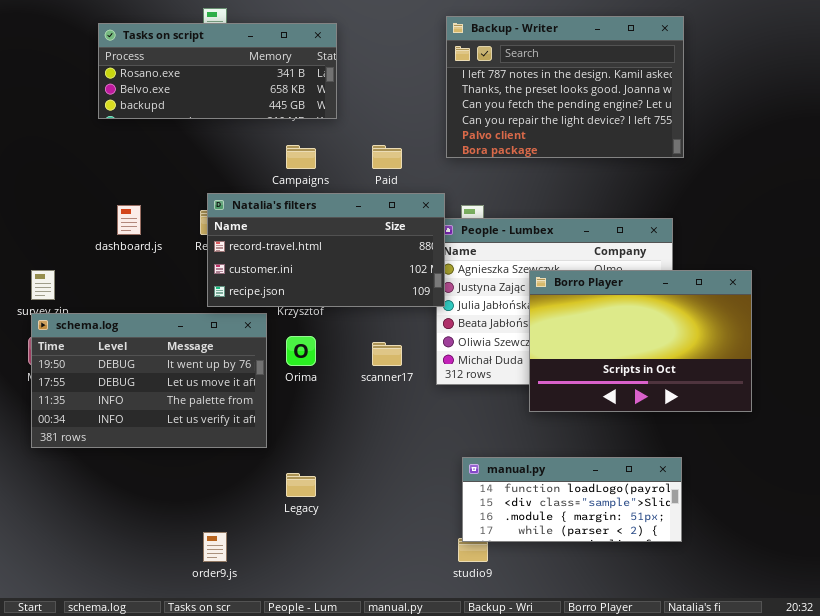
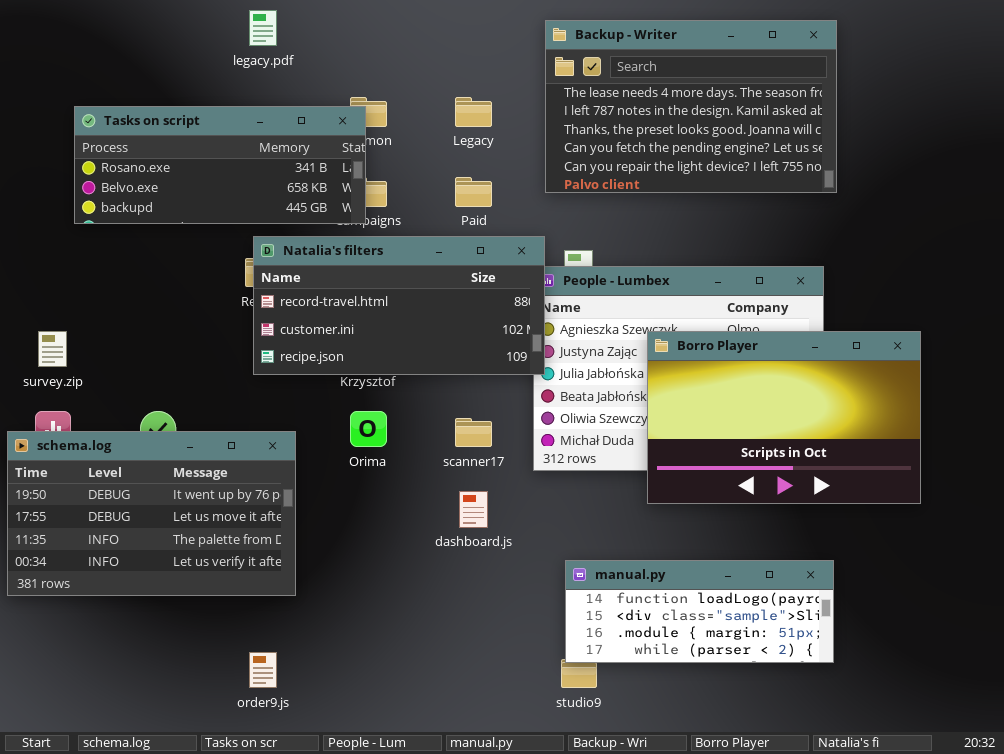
Backup - Writer: [446,16,684,158] -> [545,20,837,193], scrolled up 1 row
Tasks on script: [98,23,337,119] -> [74,106,366,224], moved
dashboard.js: [117,205,141,235] -> [459,491,488,528], moved
schema.log: [31,313,267,448] -> [7,431,296,596], moved
Legacy: [286,473,316,497] -> [455,97,492,127], moved

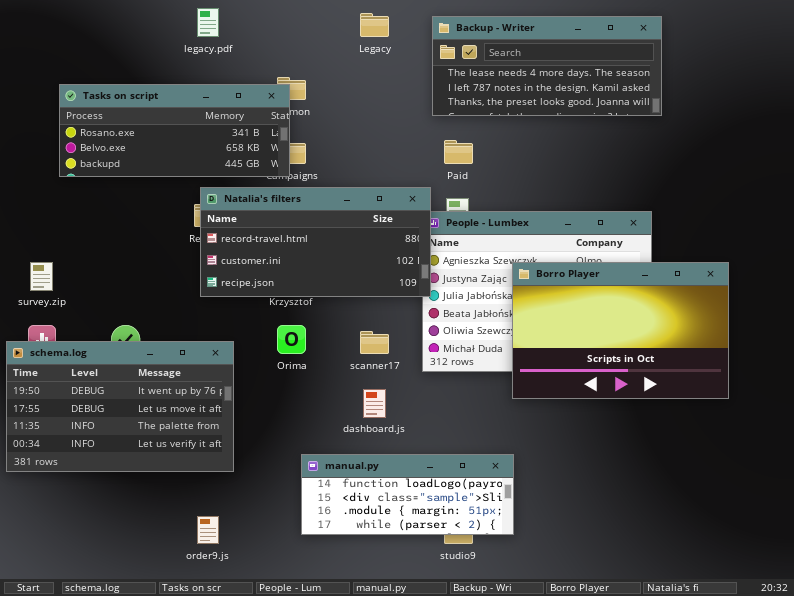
Backup - Writer: [545,20,837,193] -> [432,16,662,116], resized
Legacy: [455,97,492,127] -> [360,13,389,37], moved
Paid: [455,177,492,207] -> [444,140,473,164], moved
manual.py: [565,560,834,663] -> [301,454,514,535], moved

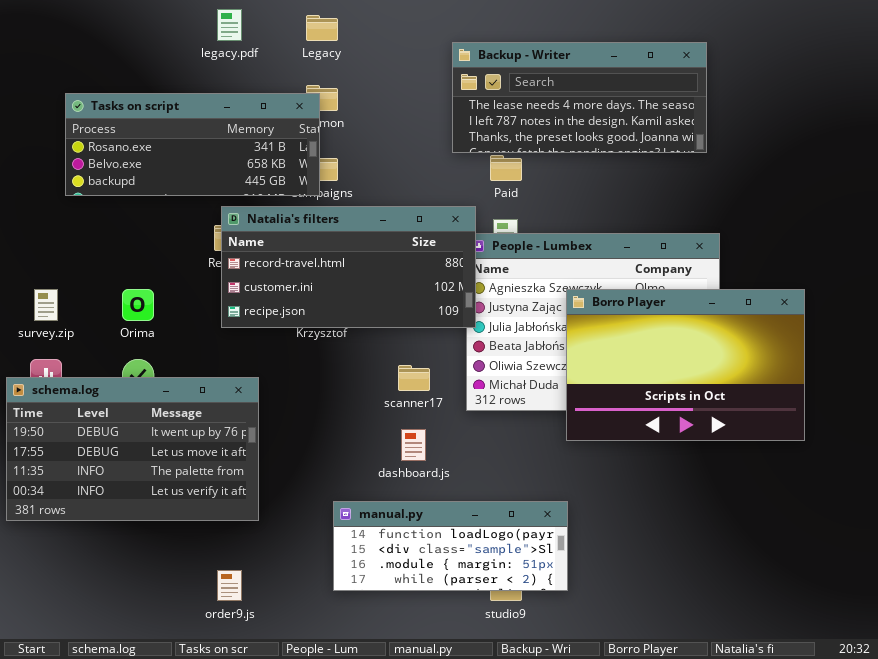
Legacy: [360,13,389,37] -> [306,15,338,41], moved
Backup - Writer: [432,16,662,116] -> [452,42,707,153], moved
Orima: [277,325,306,354] -> [122,289,154,321], moved

